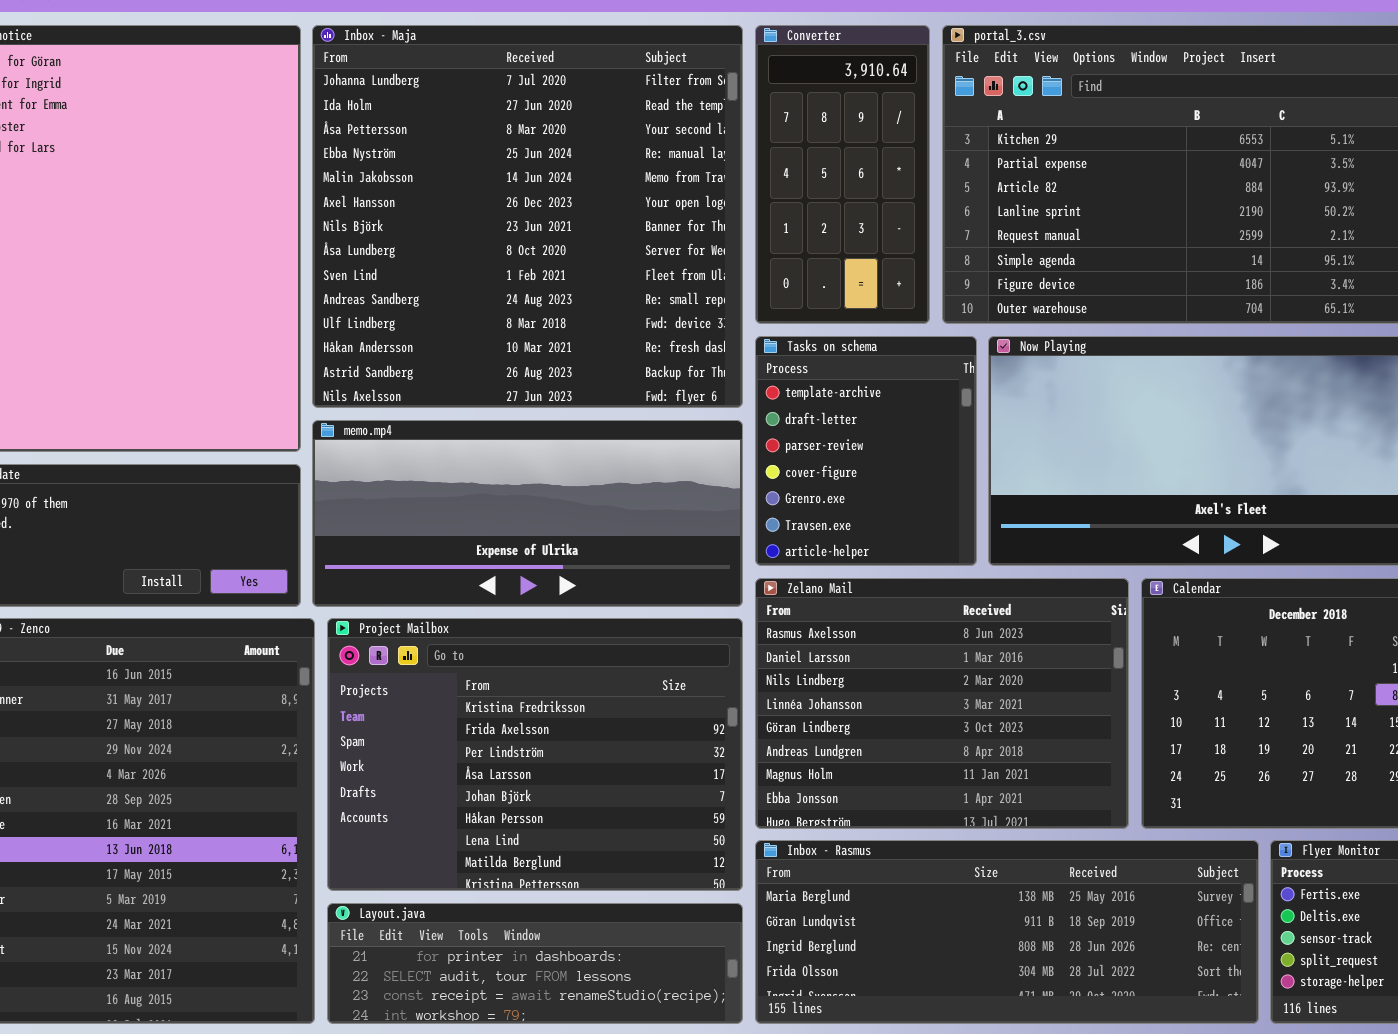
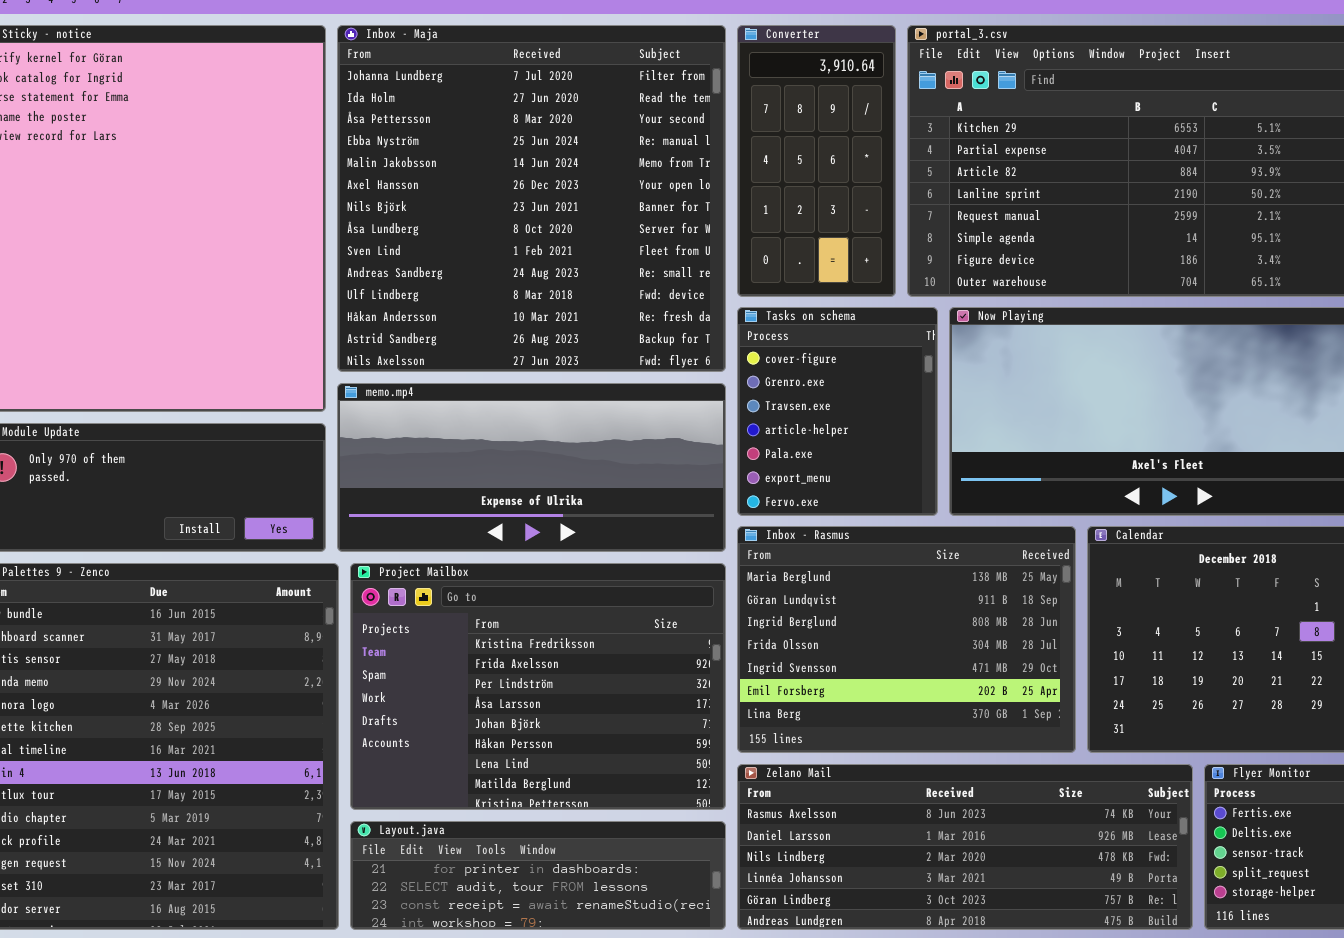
Tasks on schema: [755,336,977,566] -> [737,307,938,516], scrolled down 3 rows
Zelano Mail: [755,578,1129,829] -> [737,764,1193,930], moved, resized
Inbox - Rasmus: [755,840,1259,1024] -> [737,526,1076,753], moved, resized

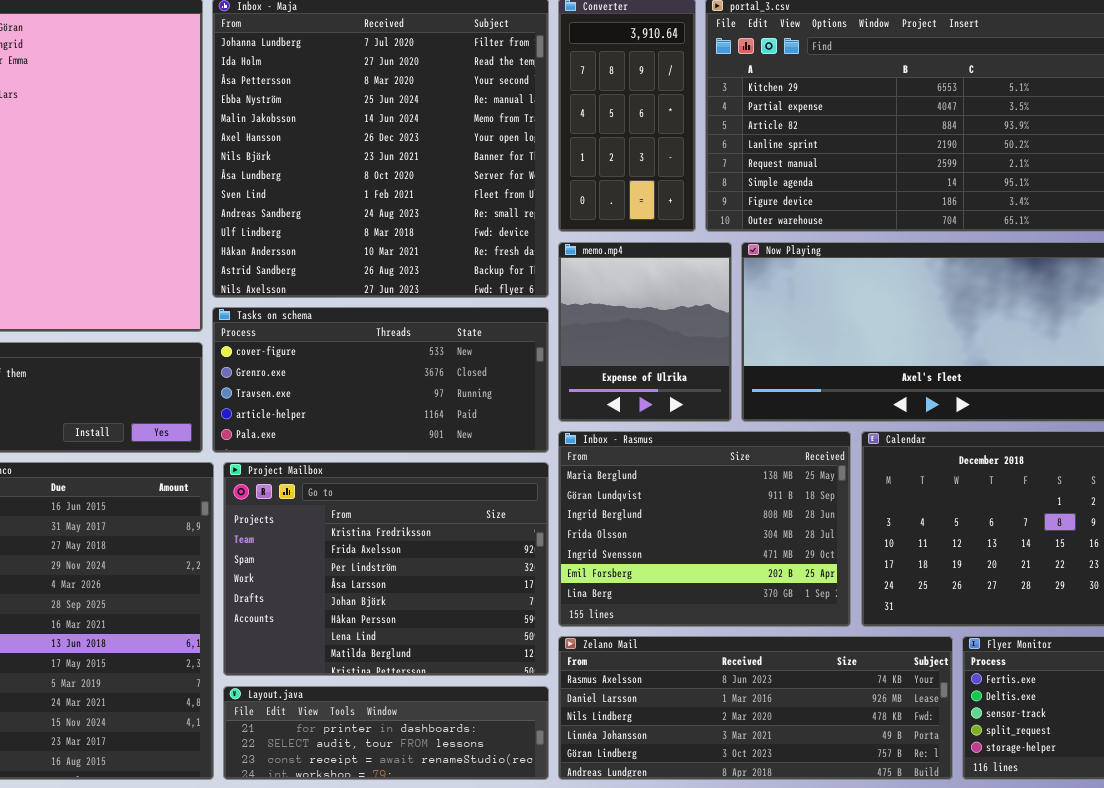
Tasks on schema: [737,307,938,516] -> [212,307,549,453], moved, resized
memo.mp4: [337,383,726,552] -> [558,242,732,422], moved, resized

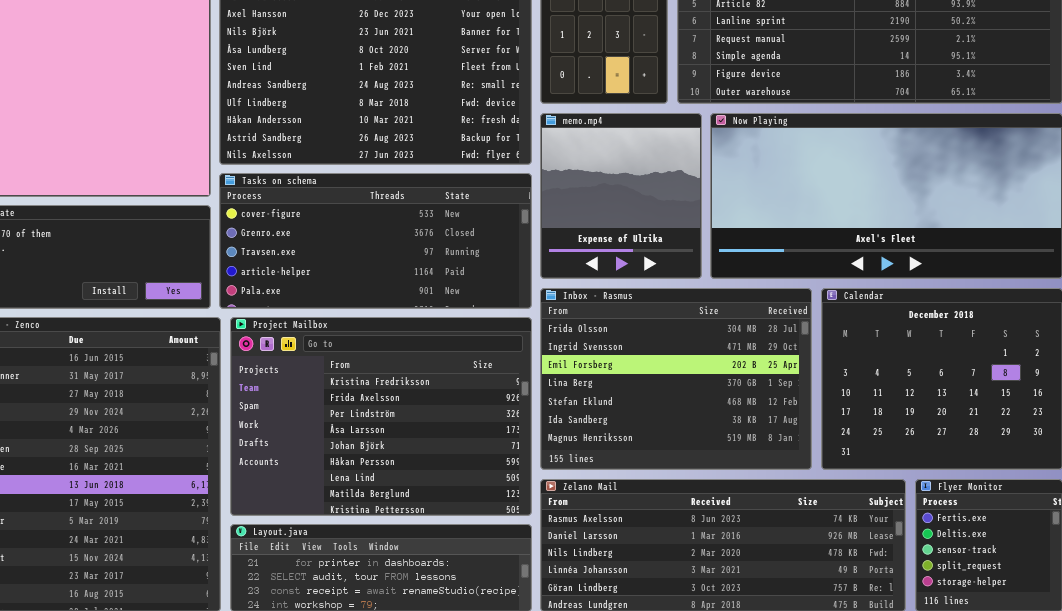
Inbox - Rasmus: [558,431,851,627] -> [540,288,812,470], scrolled down 3 rows

